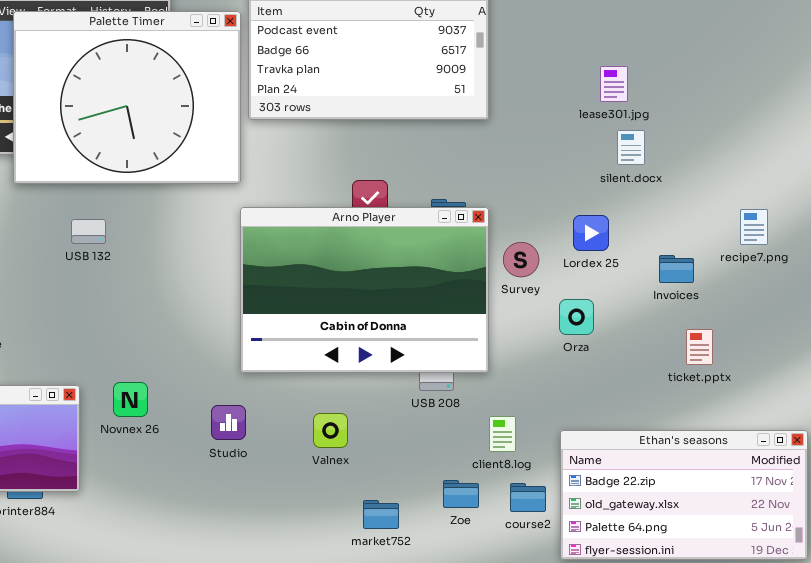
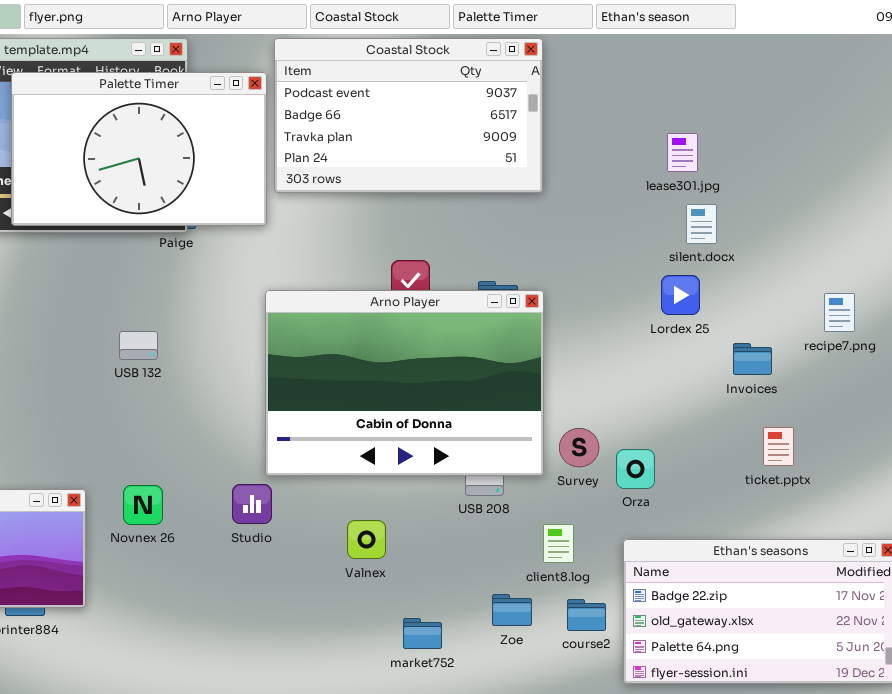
Palette Timer: [13,11,241,184] -> [11,72,267,226], resized
Lordex 25: [573,215,609,251] -> [661,275,700,315], moved
USB 132: [71,219,106,244] -> [119,331,158,360], moved
Survey: [503,242,539,277] -> [559,428,599,467], moved
Orza: [559,299,594,335] -> [616,449,655,489], moved
Studio: [211,405,246,440] -> [232,484,272,524], moved

